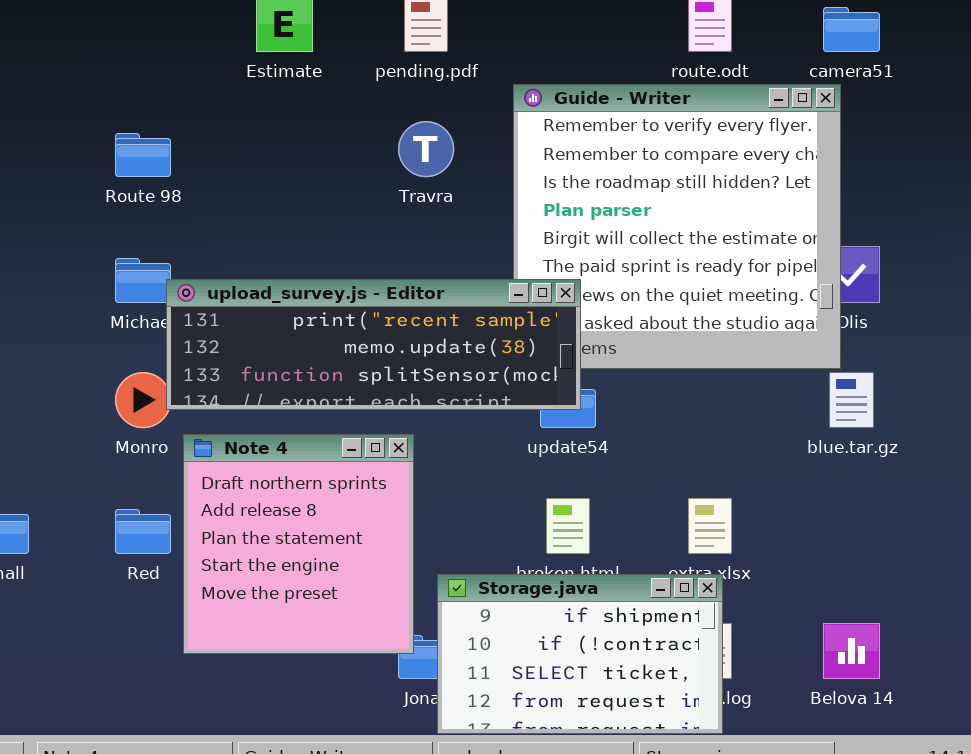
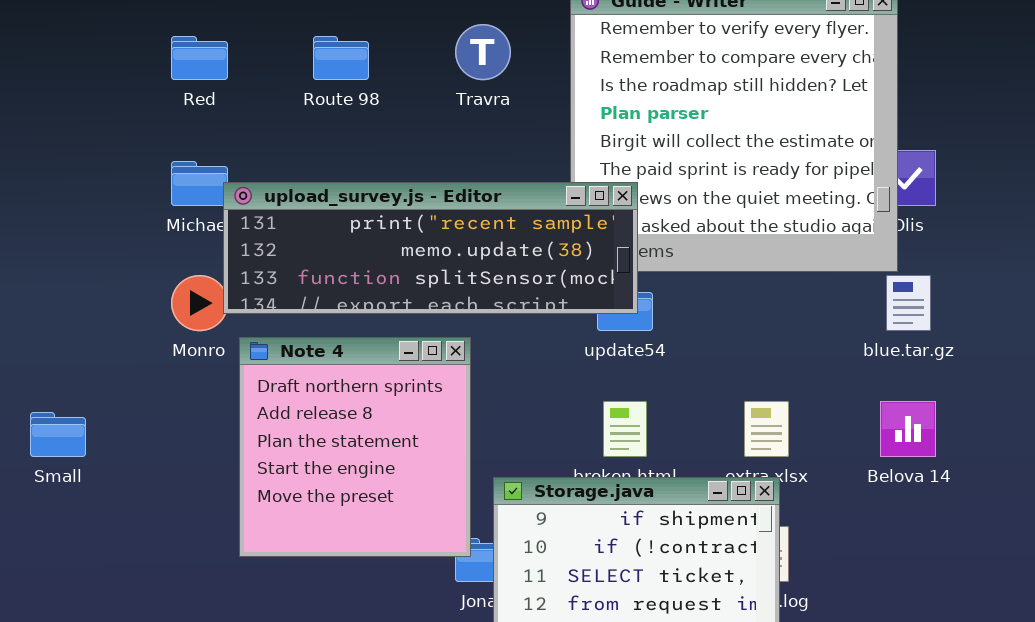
Route 98: [115,133,171,177] -> [313,36,369,80], moved
Red: [115,509,171,554] -> [171,36,228,80], moved
Belova 14: [823,623,880,679] -> [880,401,936,457], moved

